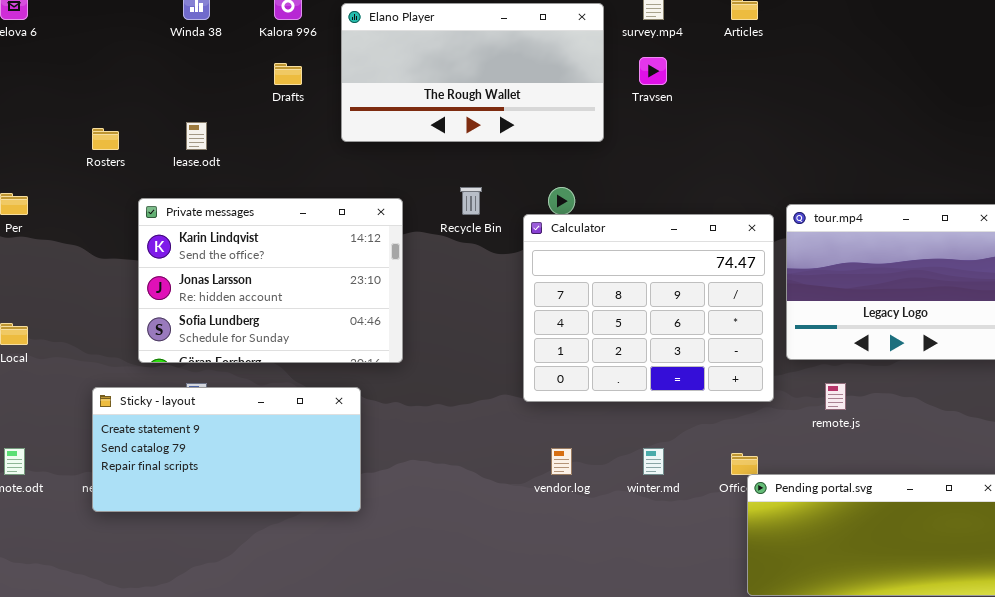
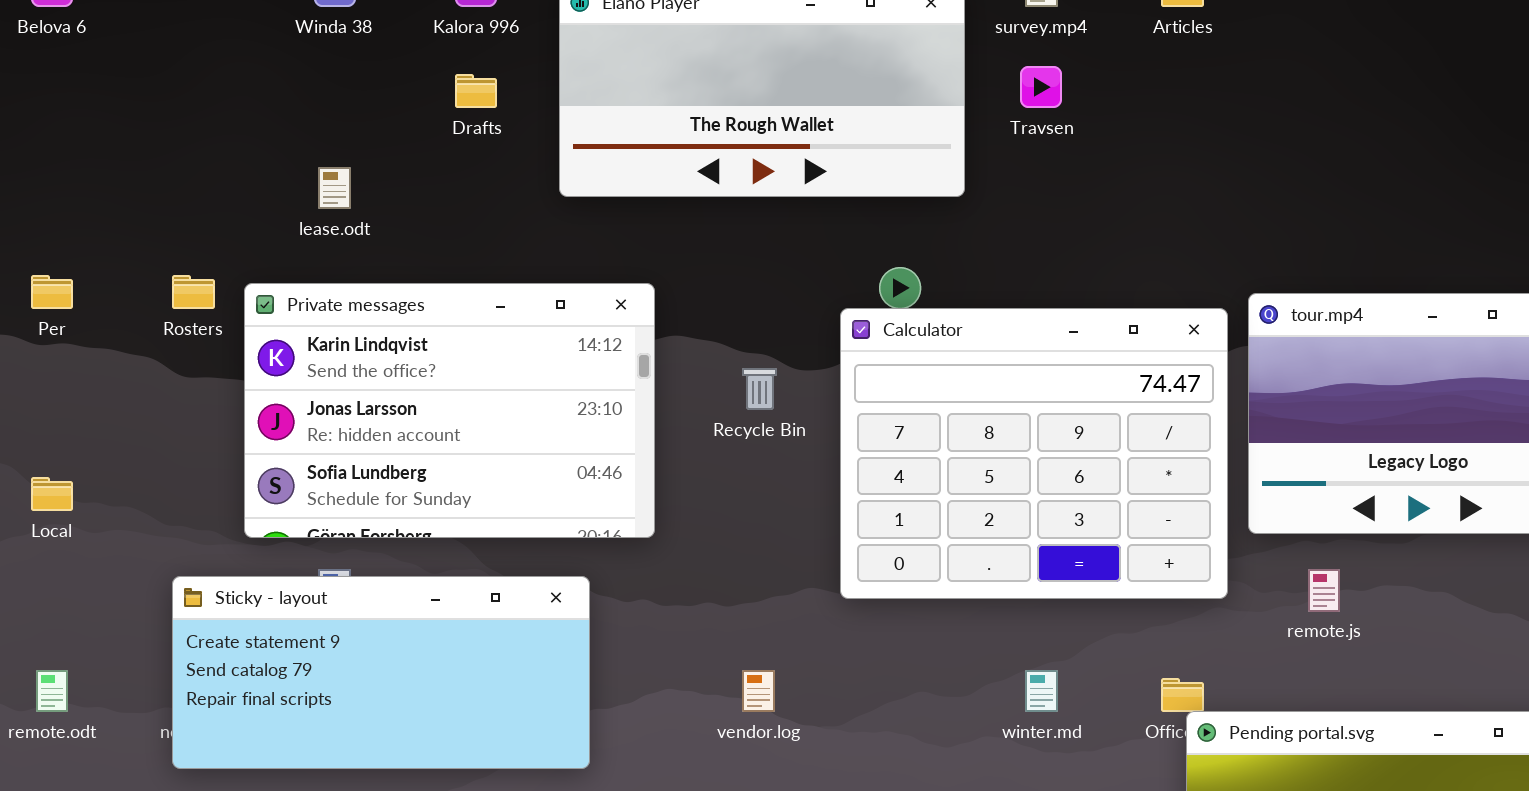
Rosters: [92,128,119,150] -> [172,275,215,309], moved
Recycle Bin: [460,187,482,215] -> [742,368,777,410], moved
vendor.log: [551,448,572,475] -> [742,670,775,712], moved

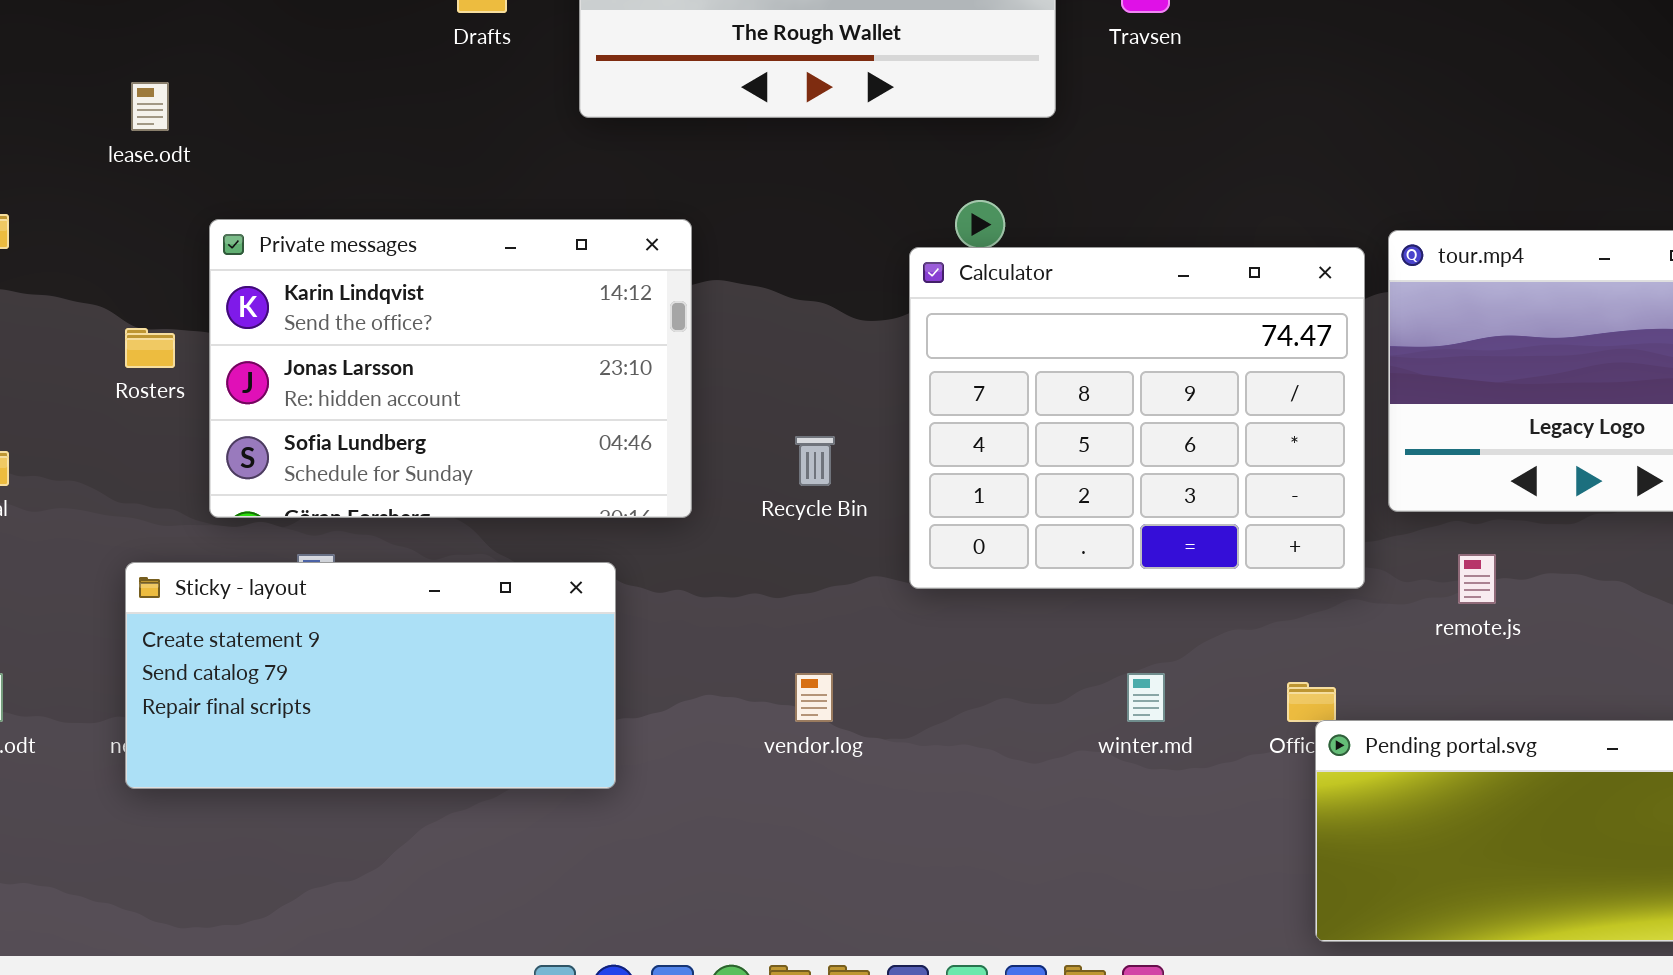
lease.odt: [318,167,351,209] -> [131,82,169,131], moved
Rosters: [172,275,215,309] -> [125,328,175,368], moved
Recycle Bin: [742,368,777,410] -> [795,436,835,486], moved

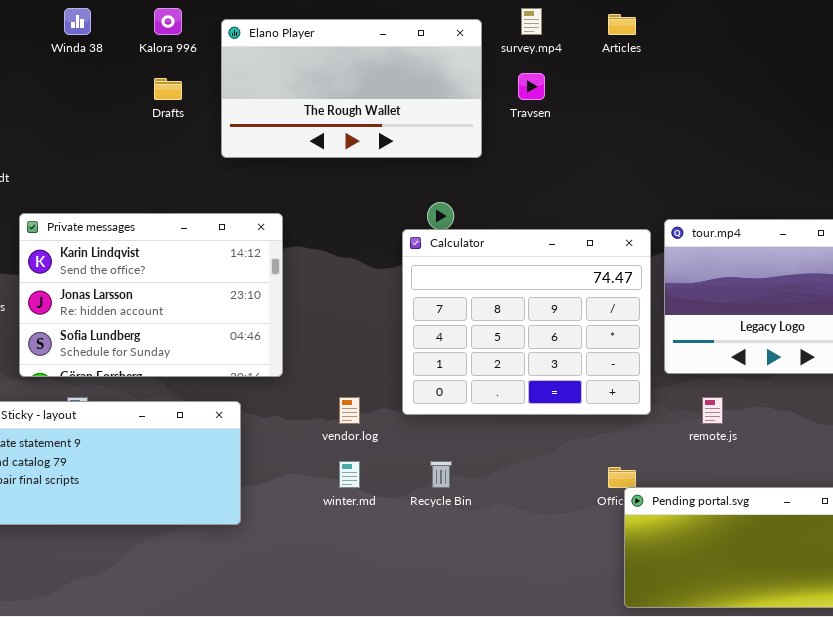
Recycle Bin: [795,436,835,486] -> [430,461,452,488], moved
vendor.log: [795,673,833,722] -> [339,397,360,424], moved
winter.md: [1127,673,1165,722] -> [339,461,360,488], moved

